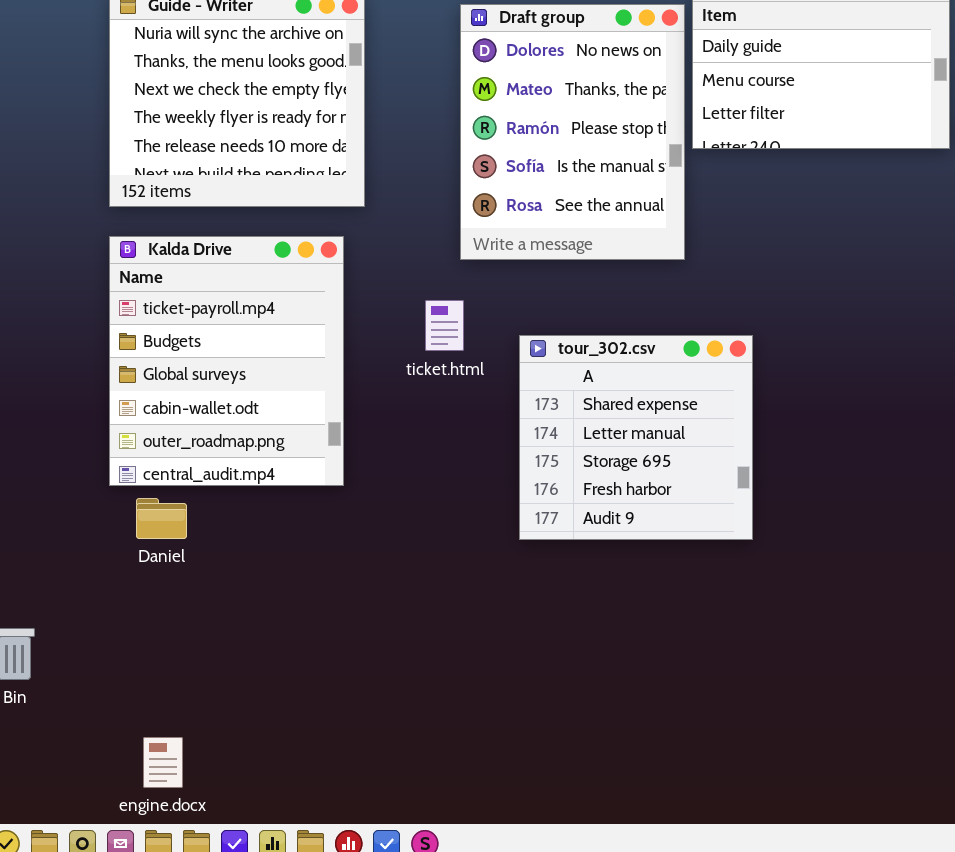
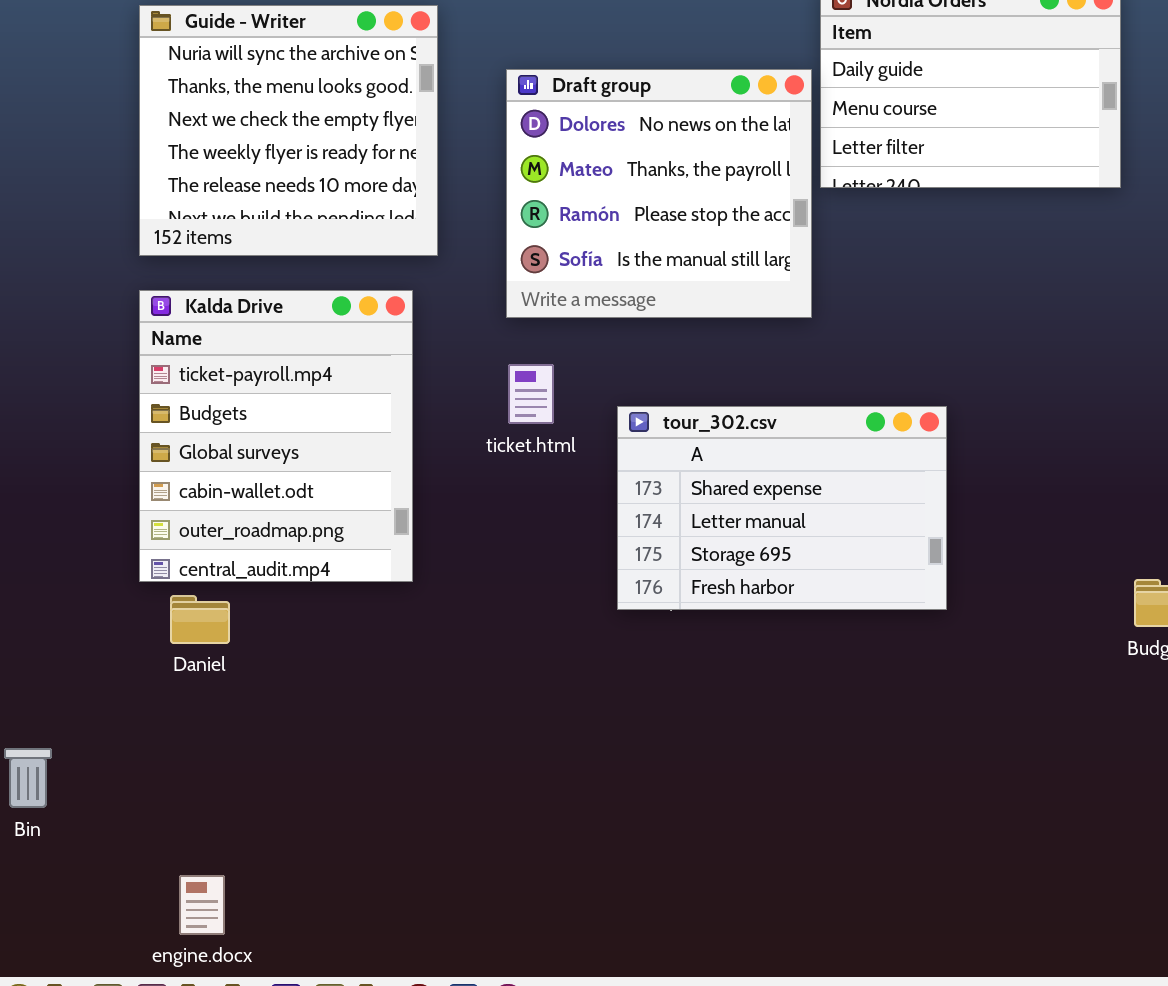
Draft group: [460,4,685,260] -> [506,69,812,318], resized
tour_302.csv: [519,335,753,540] -> [617,406,947,610], resized

